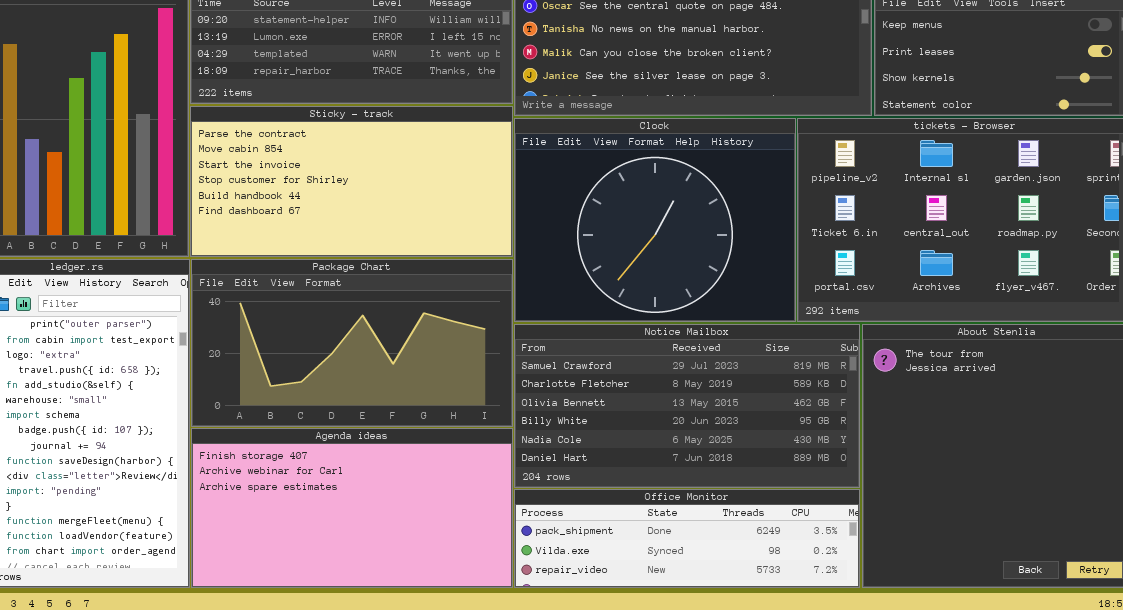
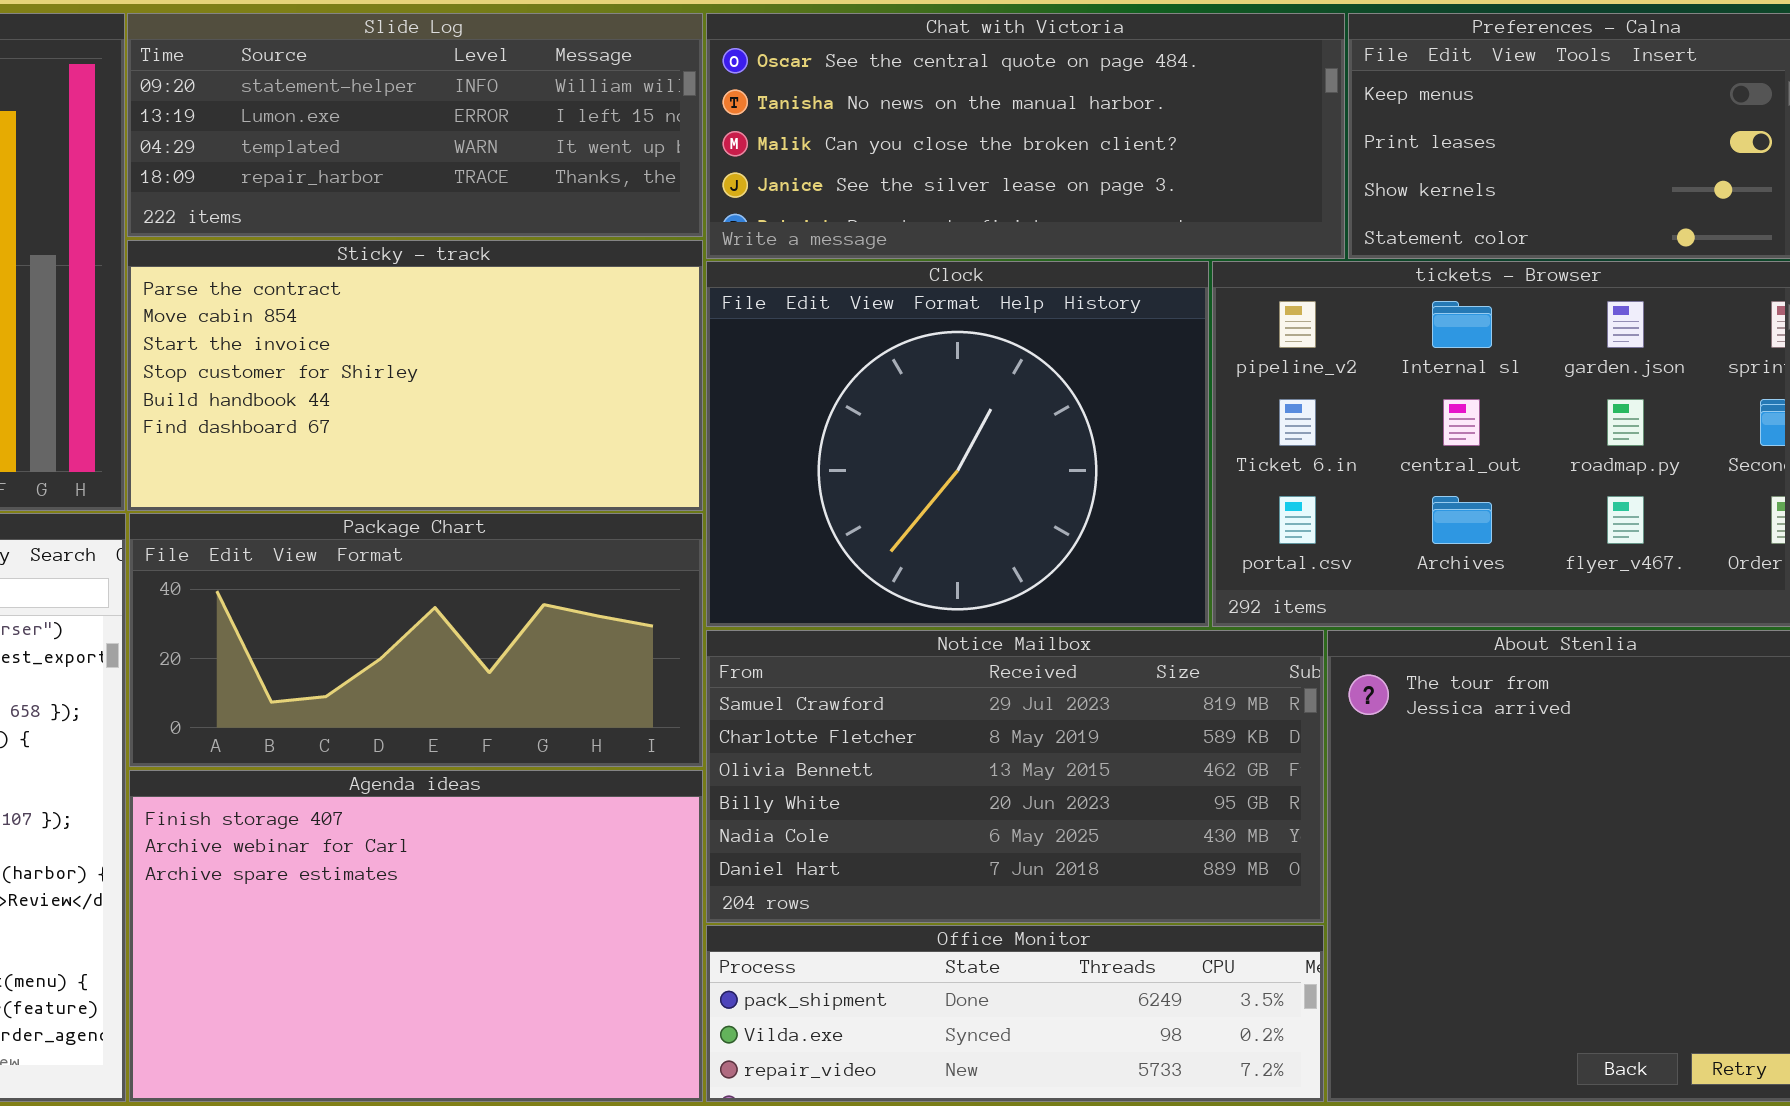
Package Chart: [191,259,513,427] -> [129,513,703,767], resized
Agenda ideas: [191,428,513,588] -> [129,770,703,1102], resized

